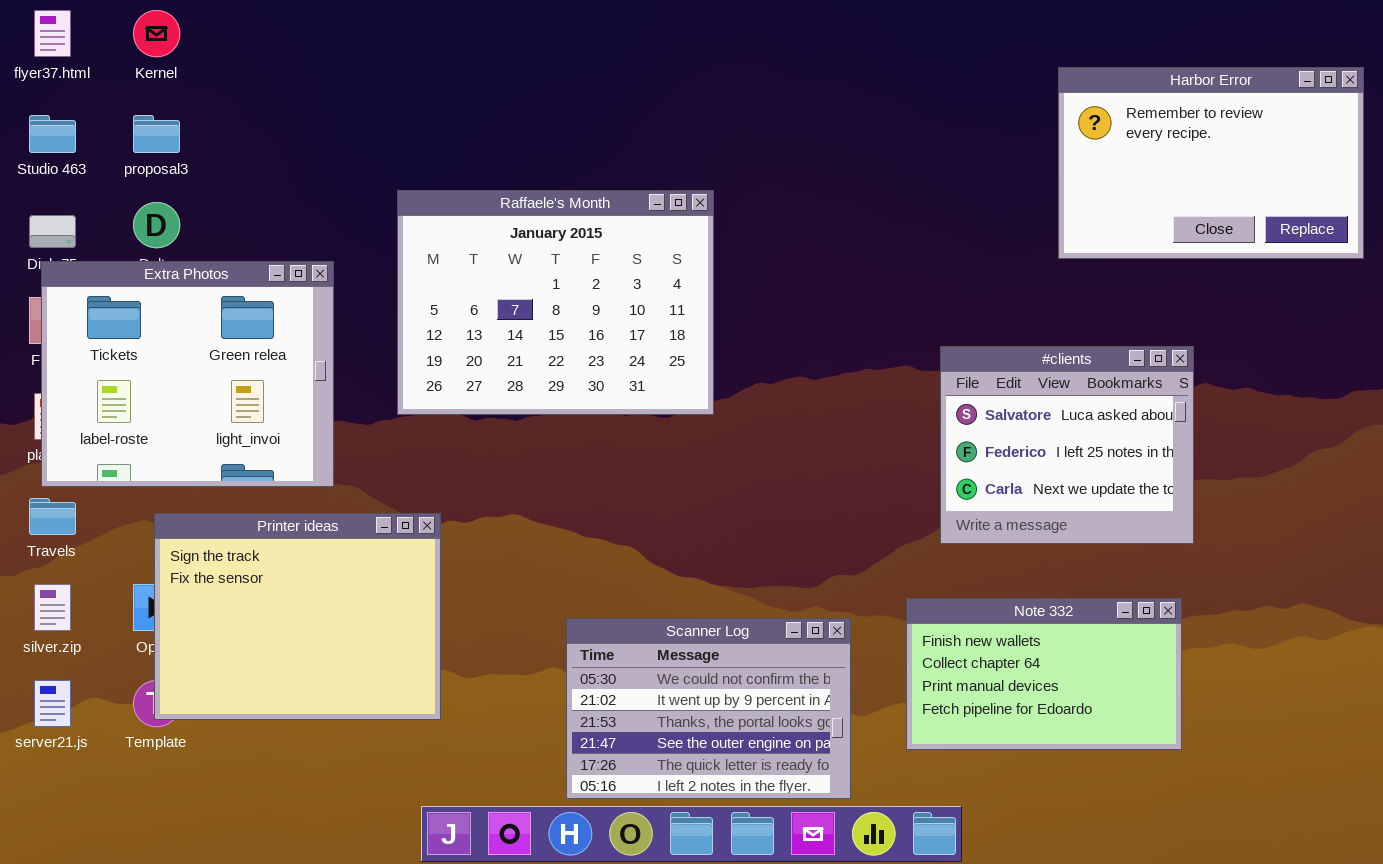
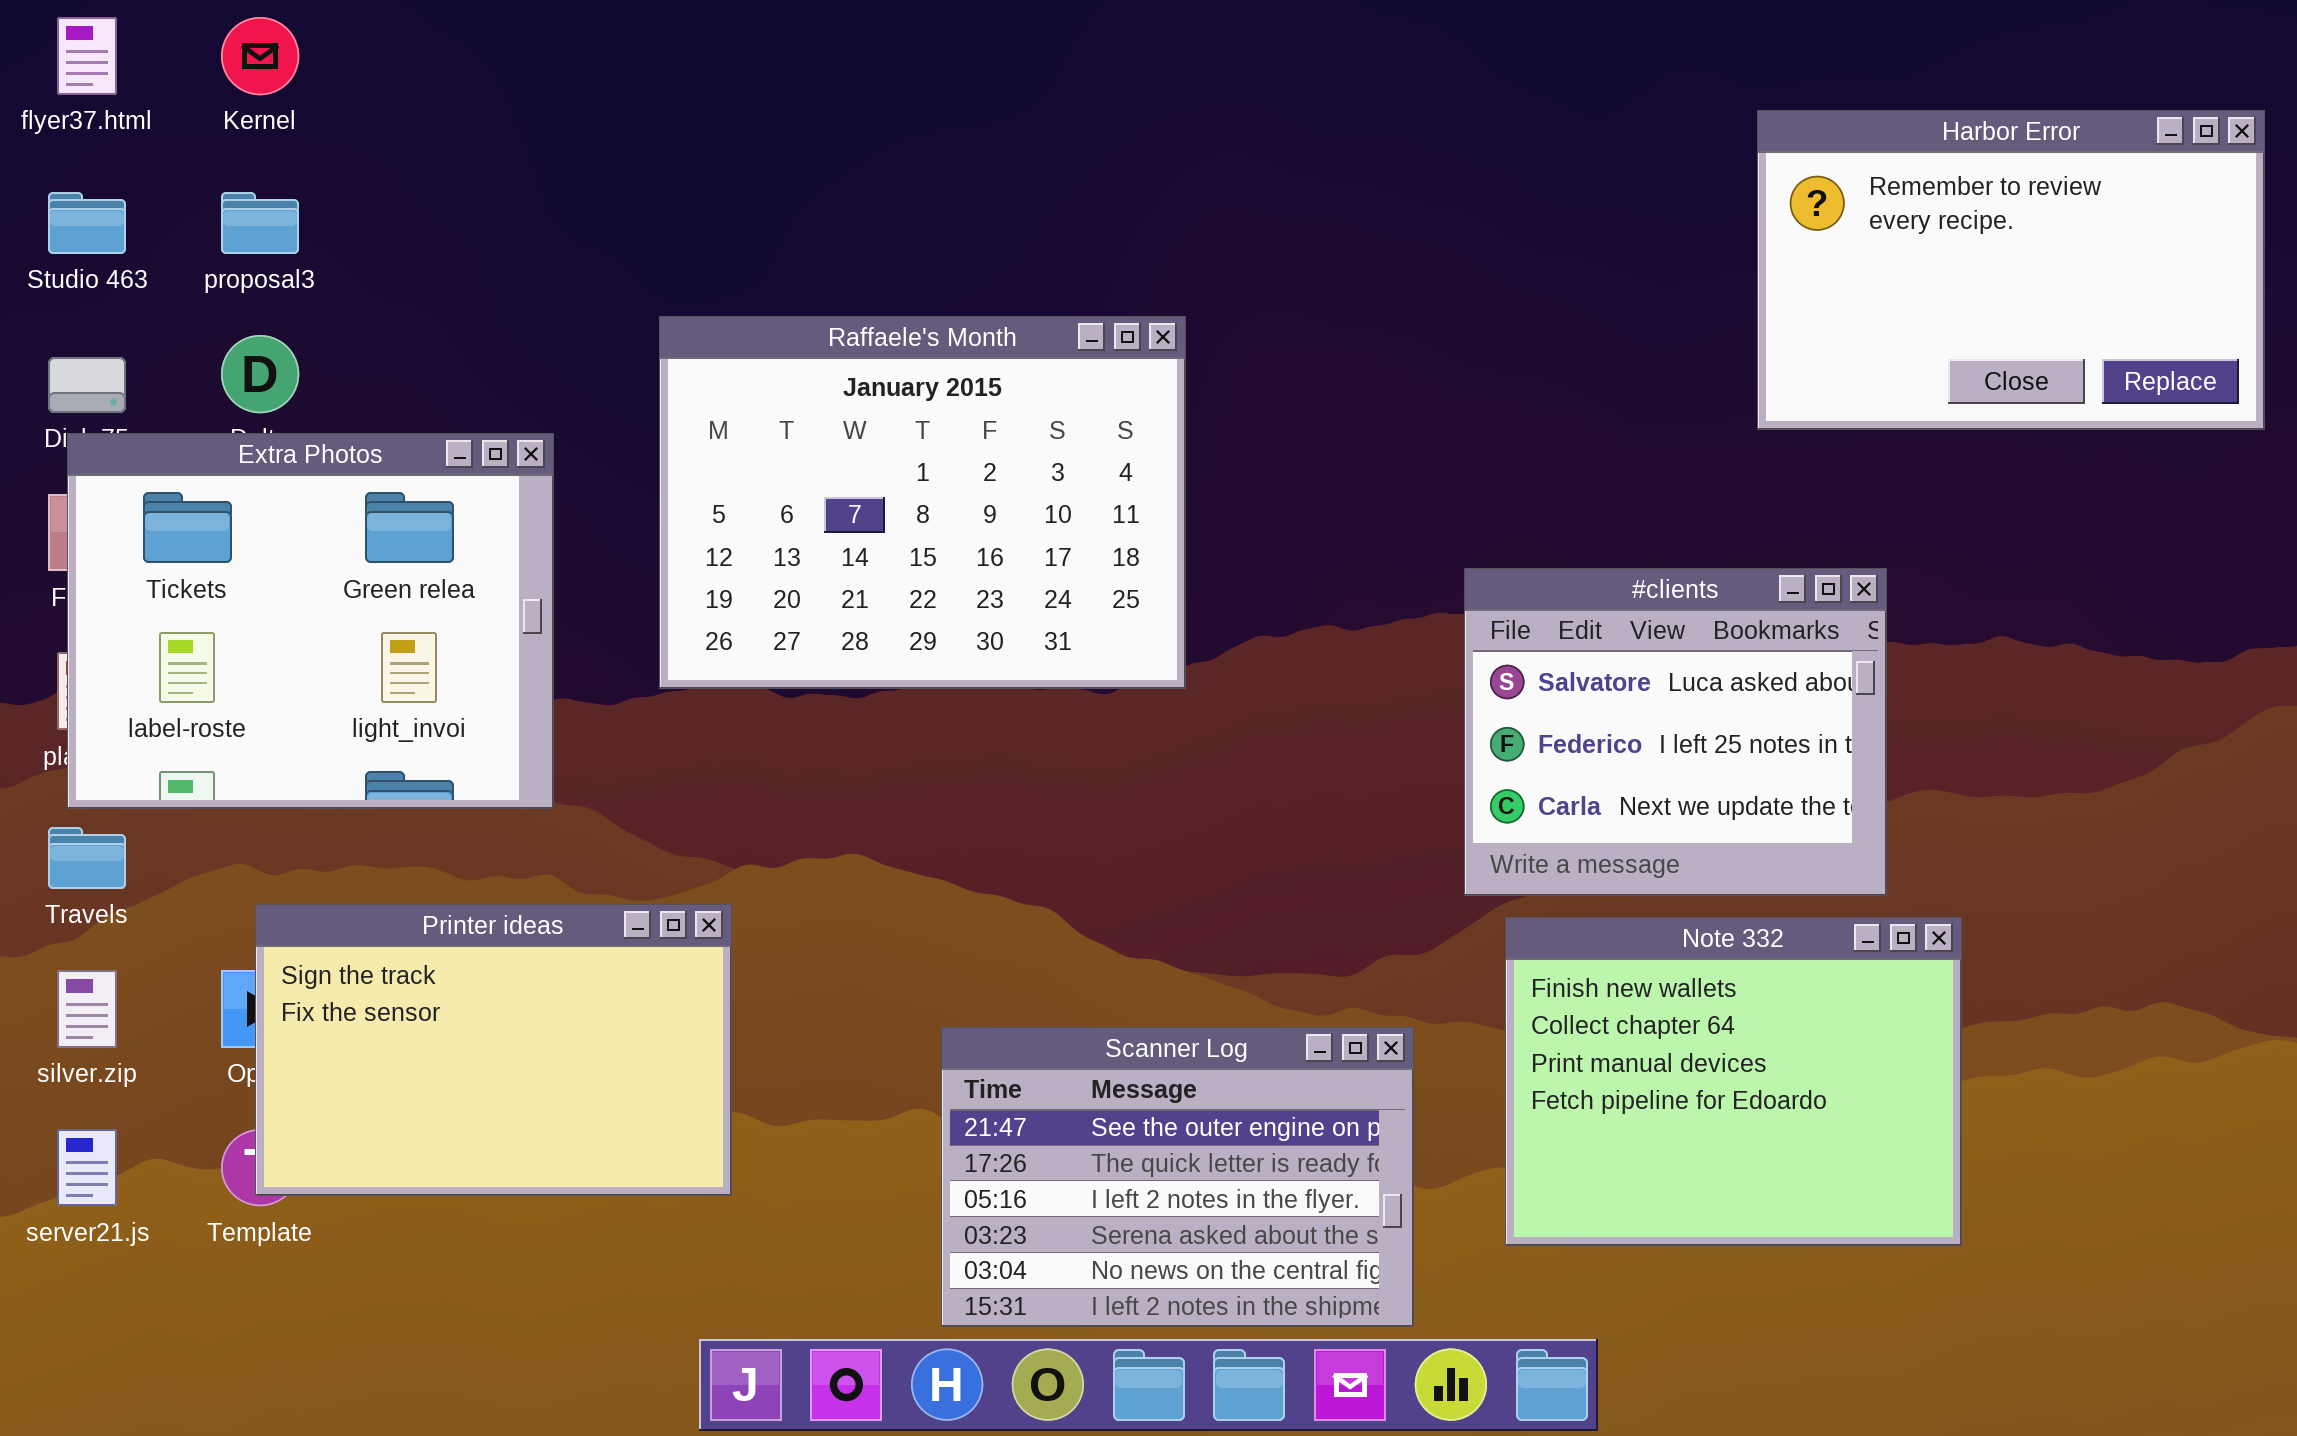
#clients: [940,346,1194,544] -> [1464,568,1887,896], moved
Printer ideas: [154,513,441,720] -> [255,904,732,1196], resized
Note 332: [906,598,1182,750] -> [1505,917,1962,1246], resized
Scanner Log: [566,618,851,799] -> [941,1027,1414,1327], scrolled down 3 rows

